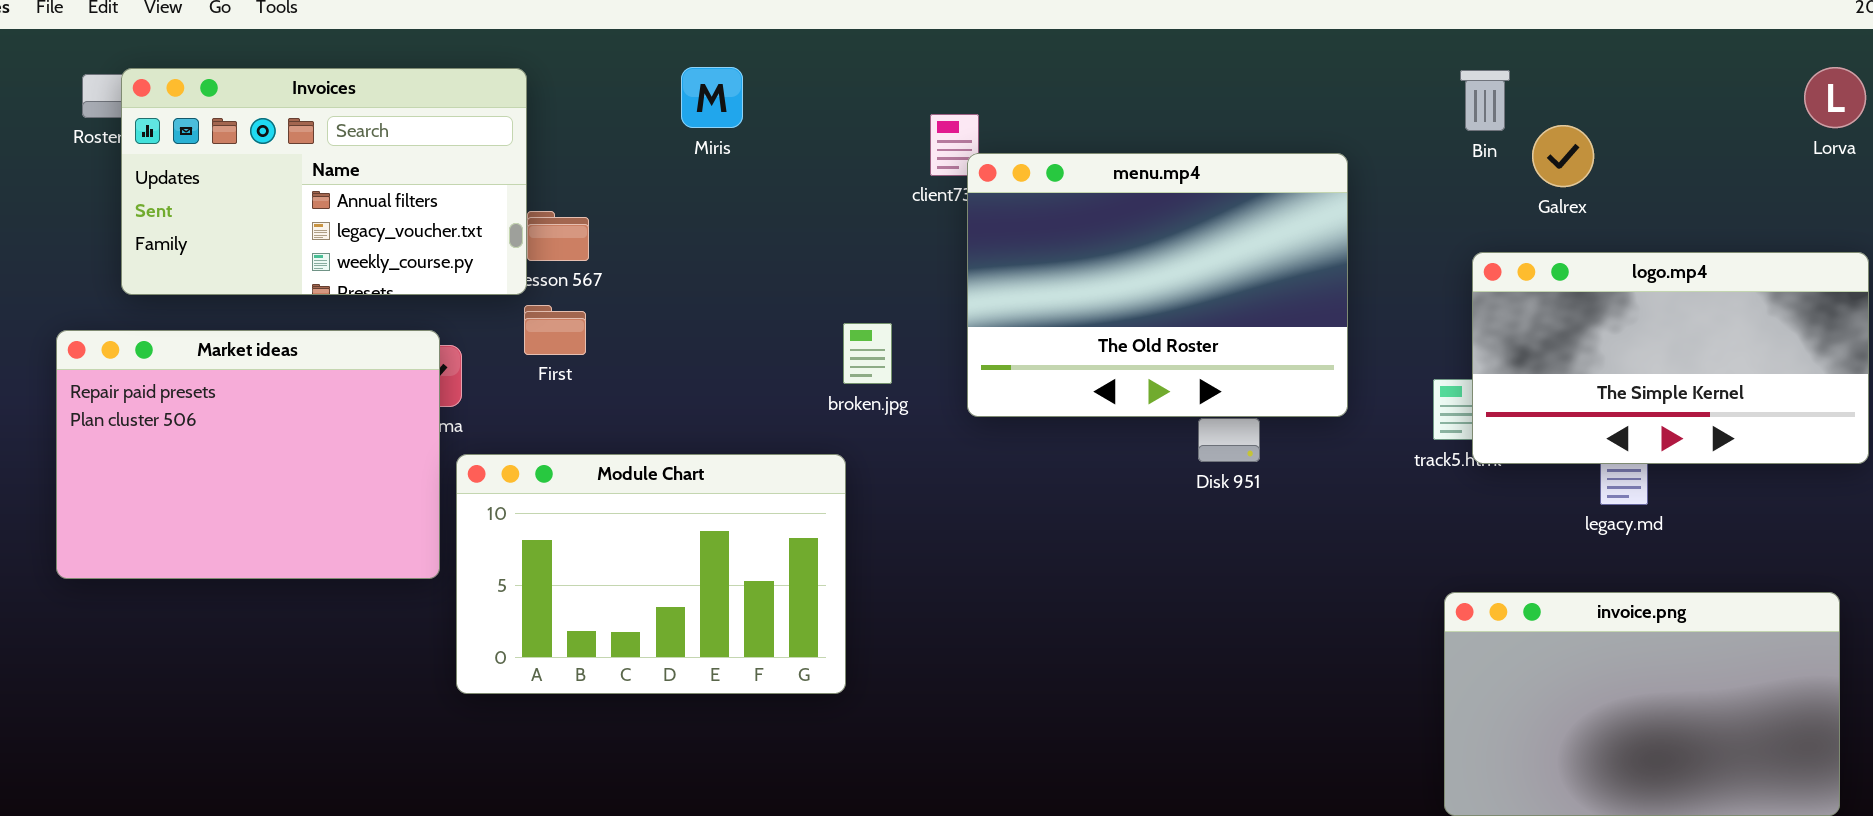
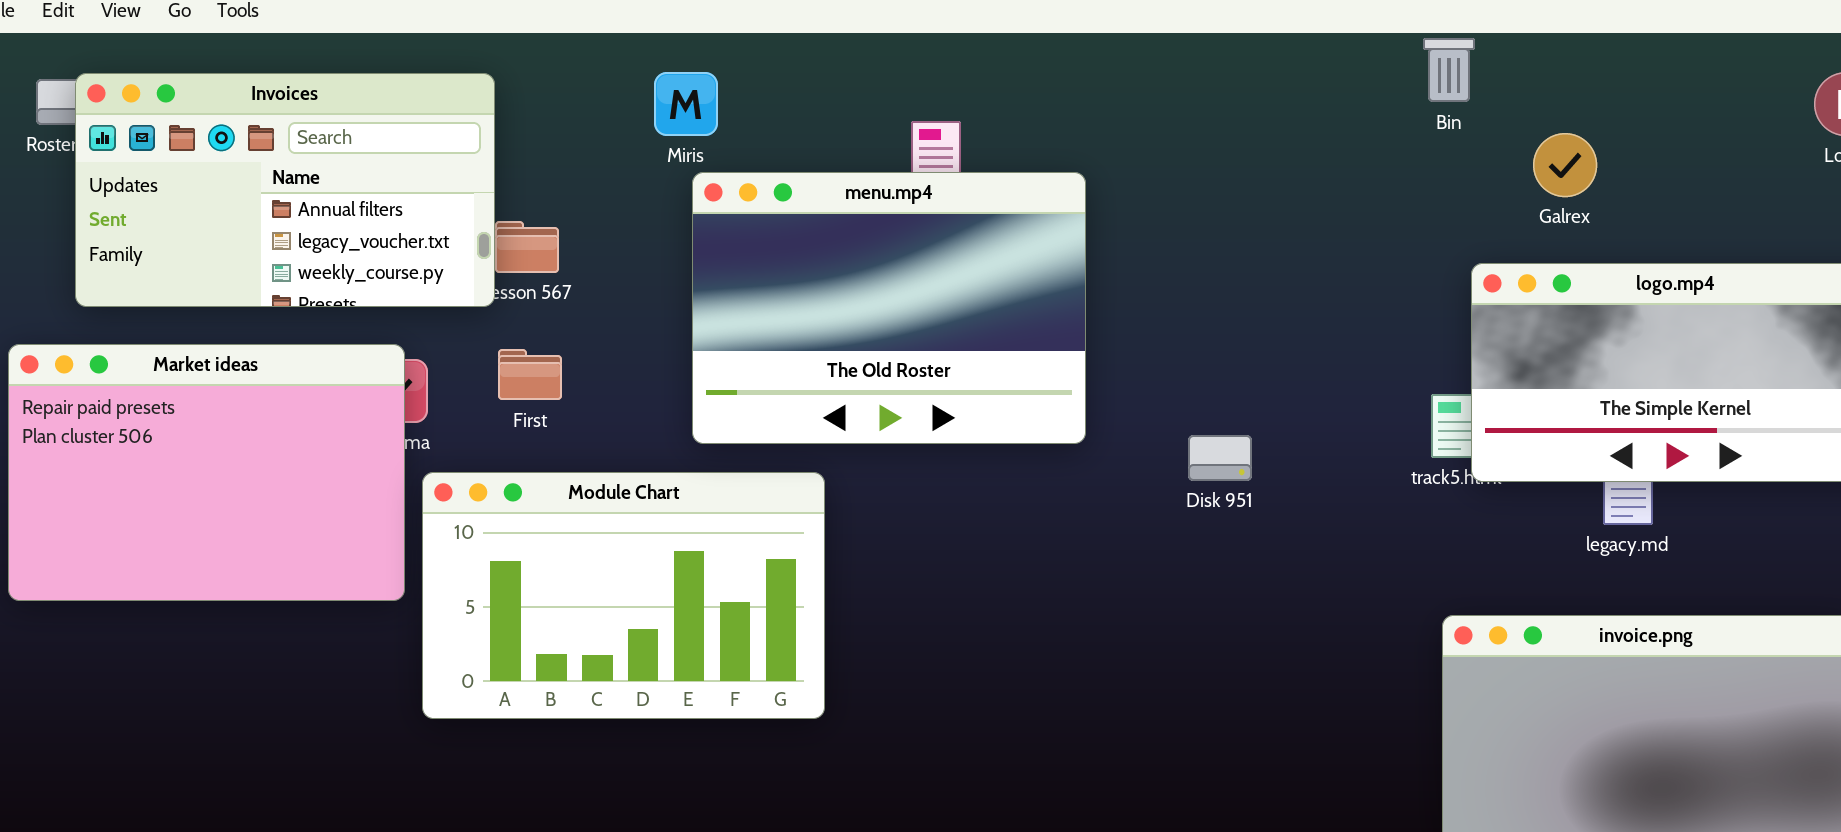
Bin: [1460,70,1510,131] -> [1423,38,1475,102], moved
menu.mp4: [967,153,1348,417] -> [692,172,1086,444], moved
First: [524,305,586,355] -> [498,349,562,400], moved

